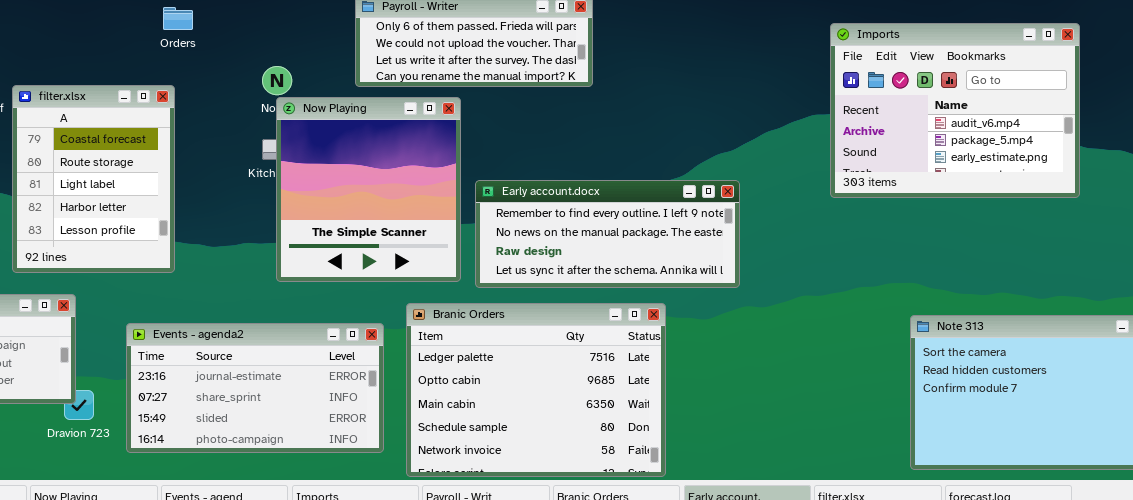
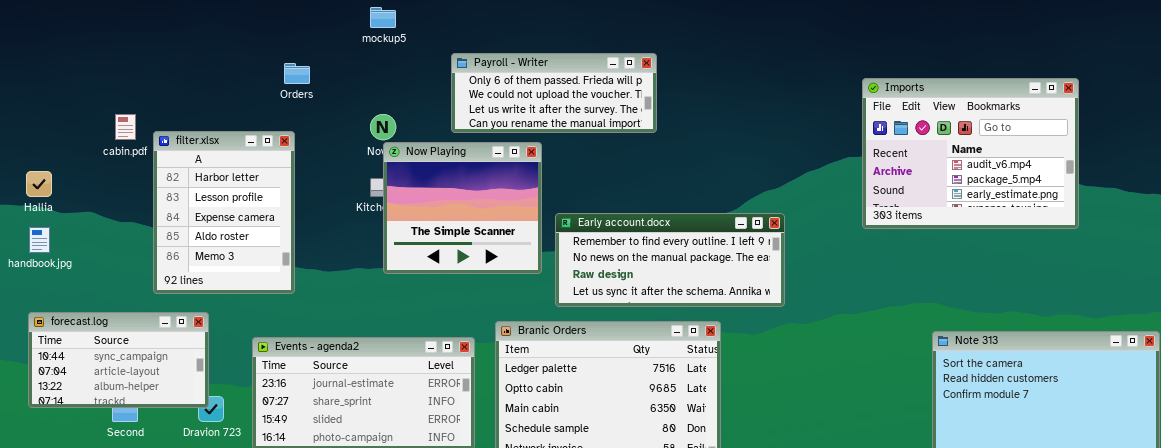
filter.xlsx: [12,85,175,273] -> [153,131,295,294], scrolled down 3 rows
Now Playing: [276,97,461,282] -> [383,142,542,274], resized

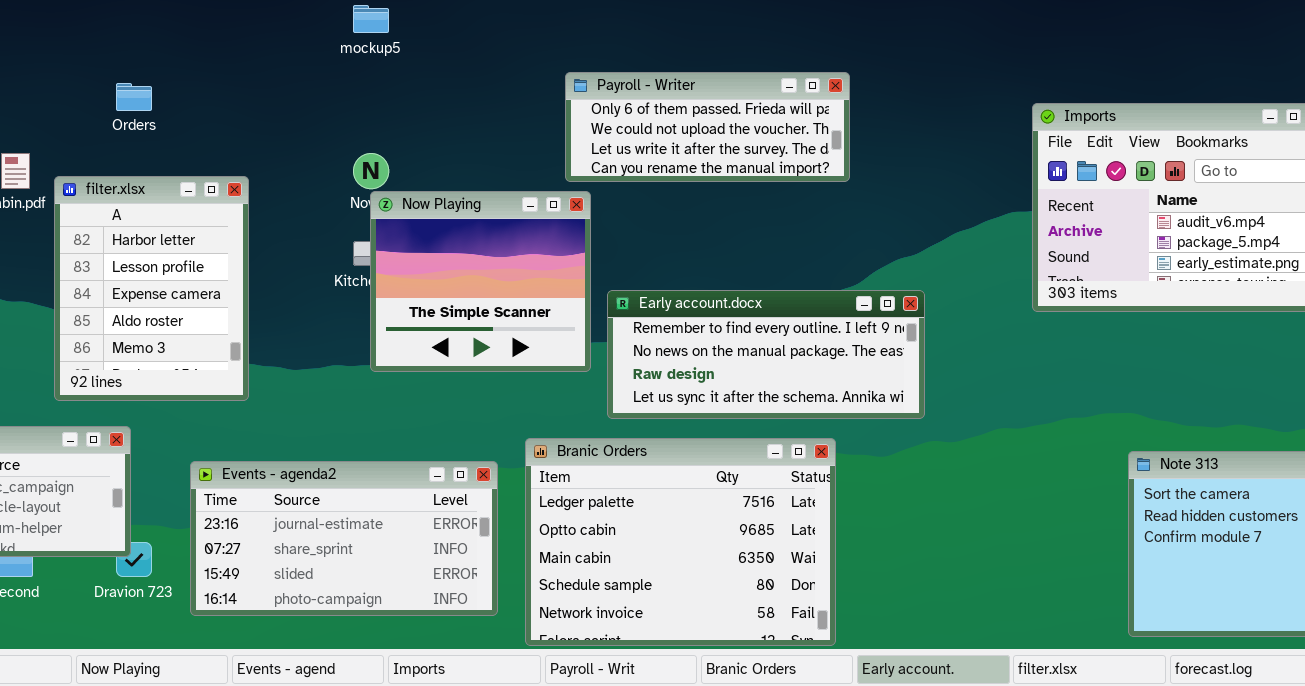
Payroll - Writer: [451,53,657,133] -> [565,72,850,182], moved
Orders: [284,63,310,84] -> [116,83,152,111], moved

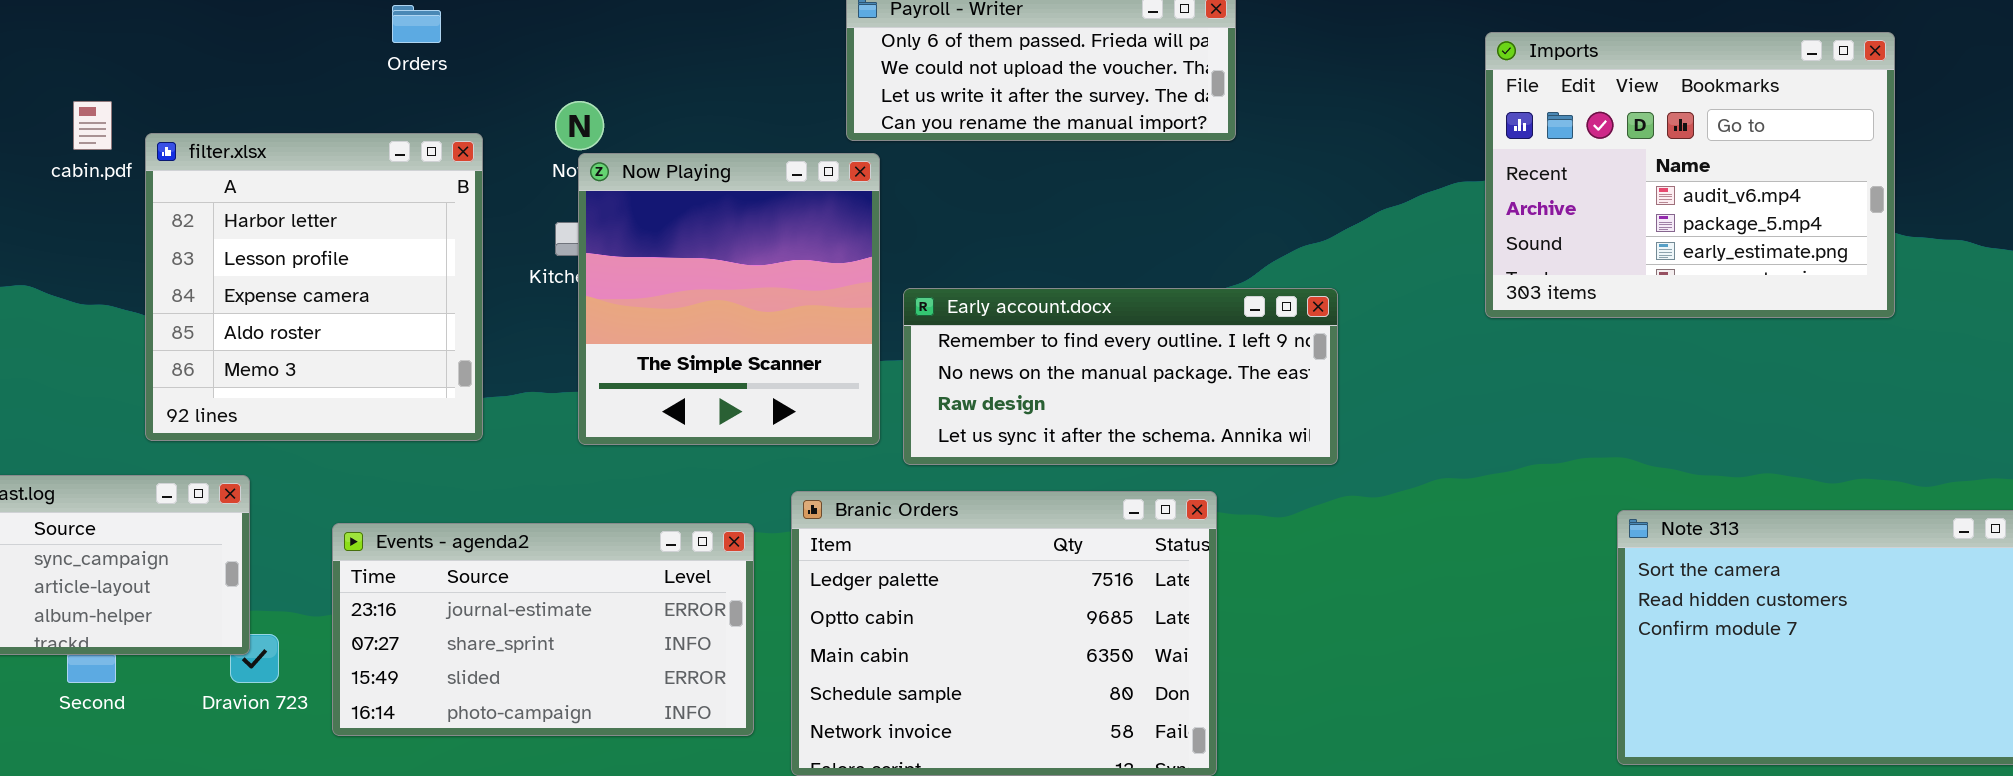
Orders: [116,83,152,111] -> [392,5,441,43], moved
filter.xlsx: [54,176,249,401] -> [145,133,483,441], resized
Now Playing: [370,191,591,372] -> [578,153,880,445], resized

